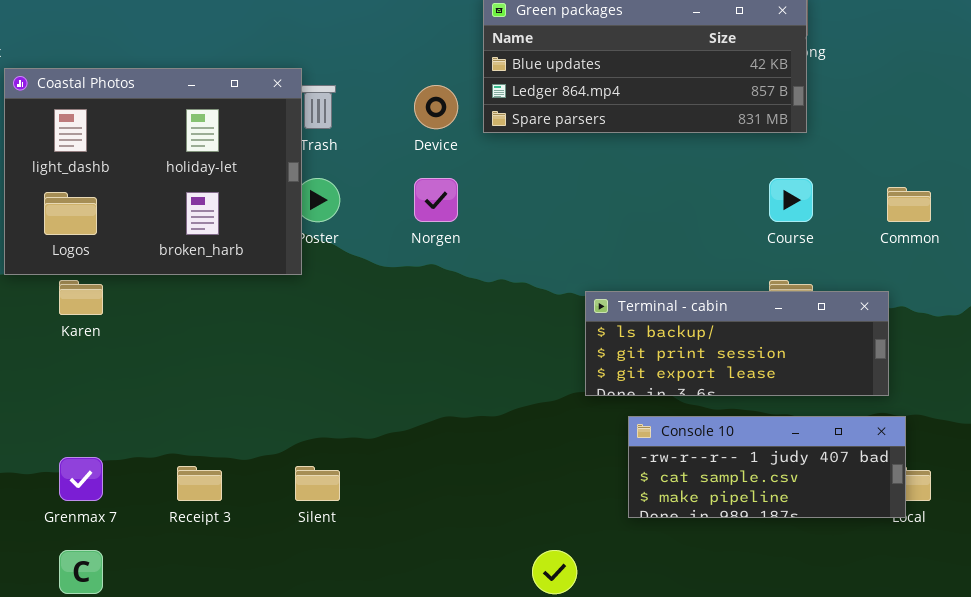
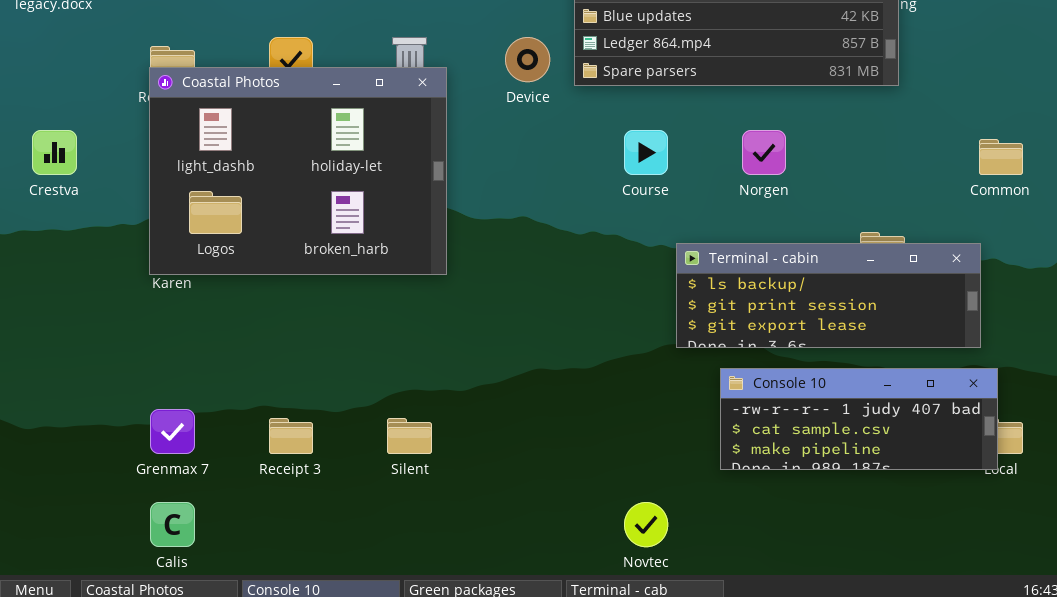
Coastal Photos: [4,68,302,275] -> [149,67,447,275], moved
Norgen: [414,178,458,222] -> [742,130,786,175], moved
Course: [769,178,813,222] -> [624,130,668,175], moved

